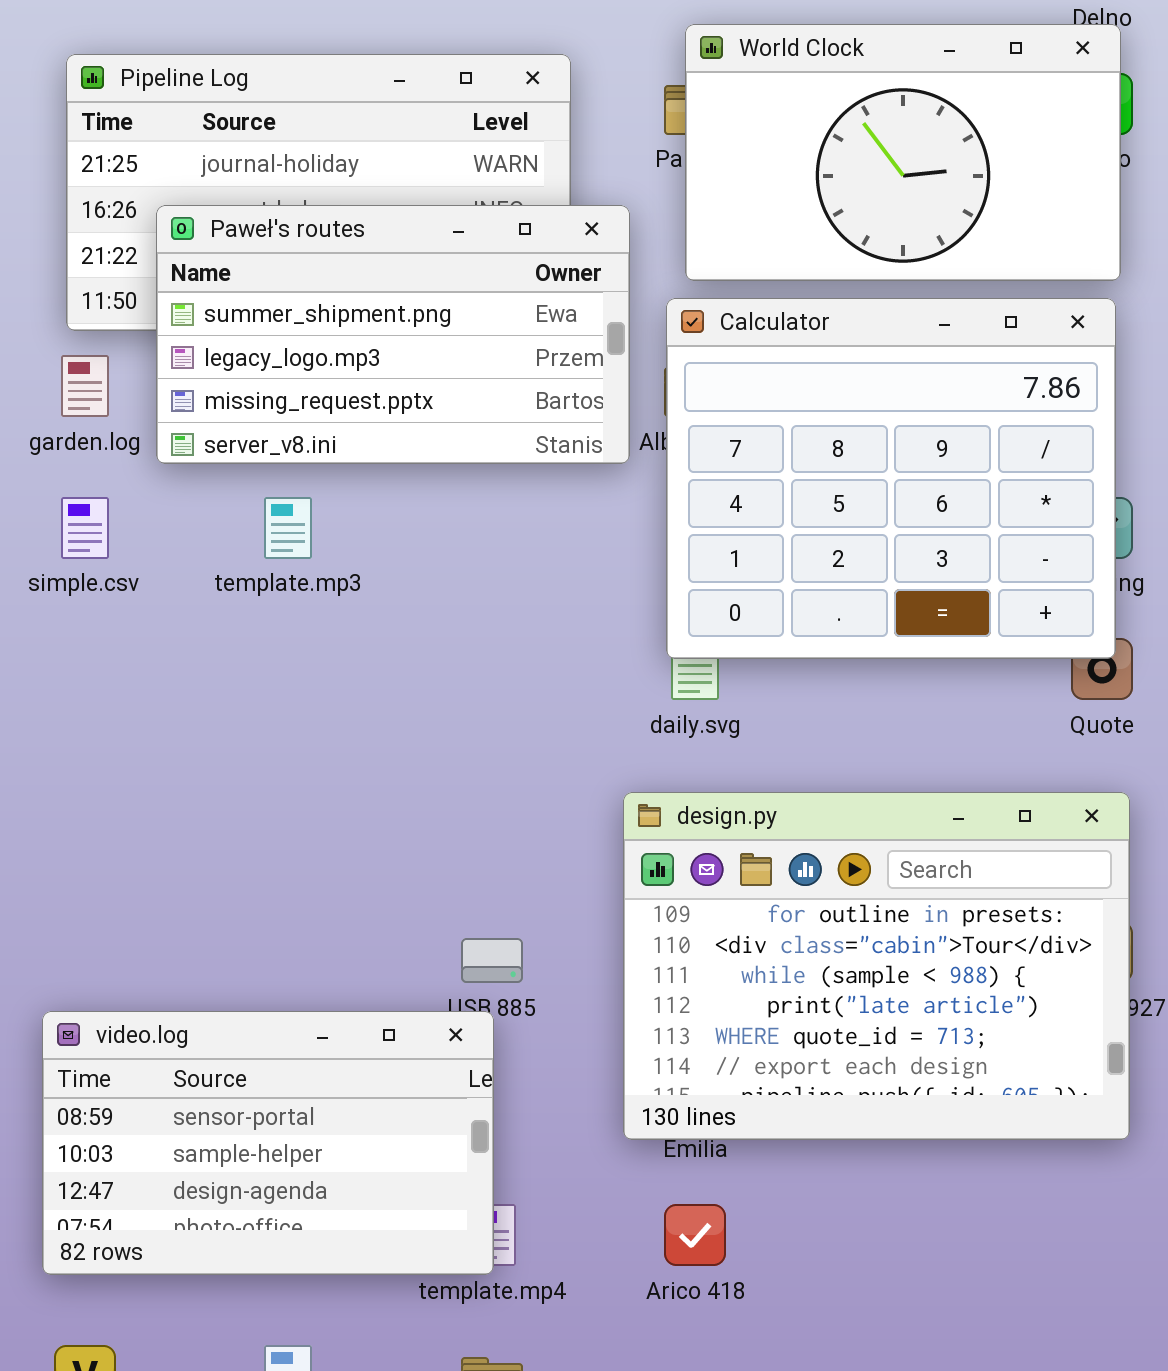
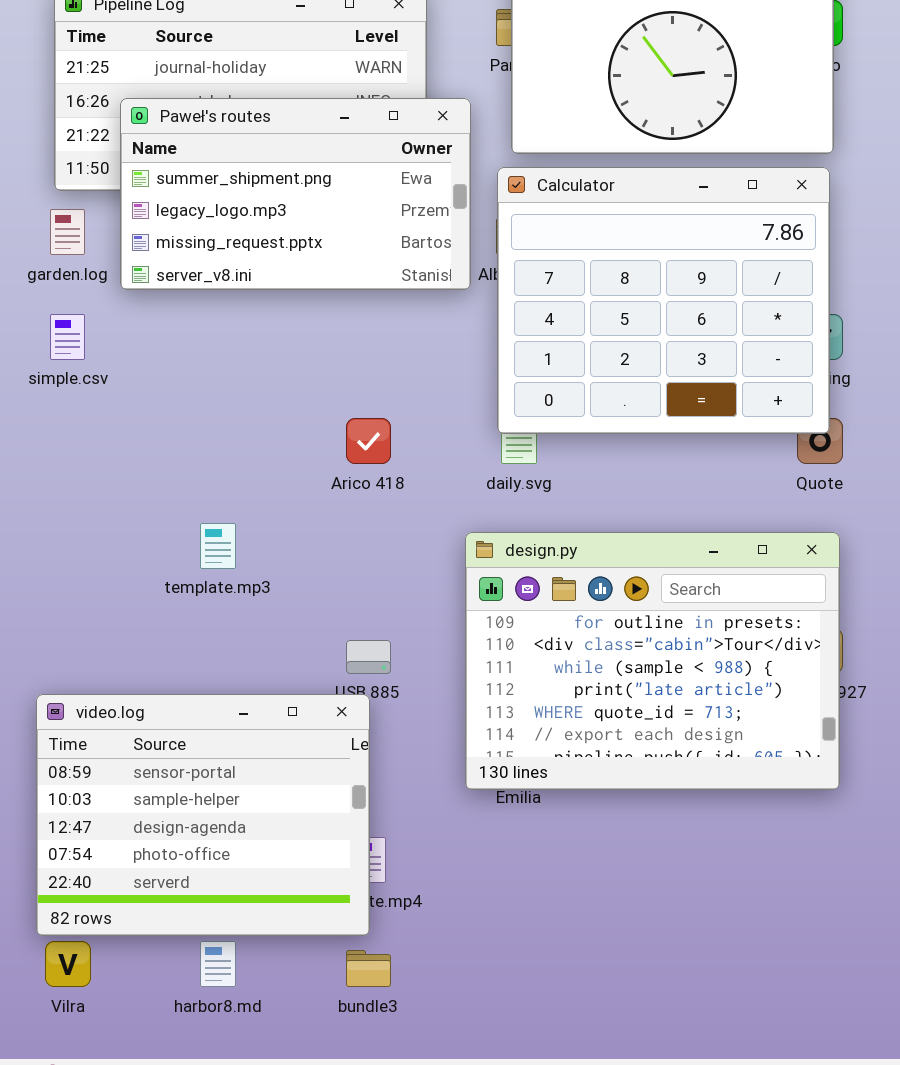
template.mp3: [264,497,312,559] -> [200,523,236,569], moved
video.log: [42,1011,494,1275] -> [36,694,370,936], resized
Arico 418: [664,1204,726,1266] -> [346,418,391,464], moved

